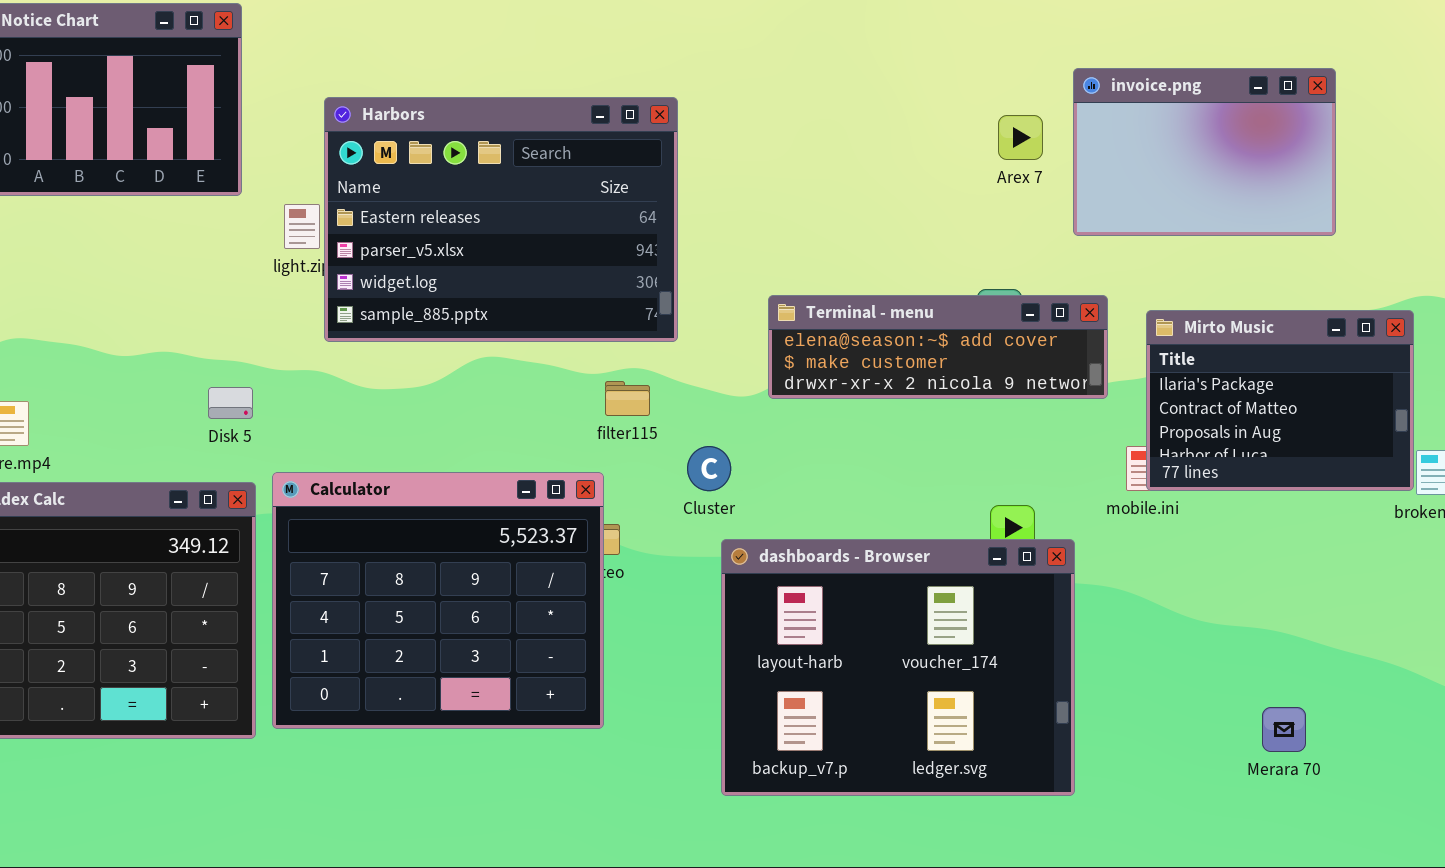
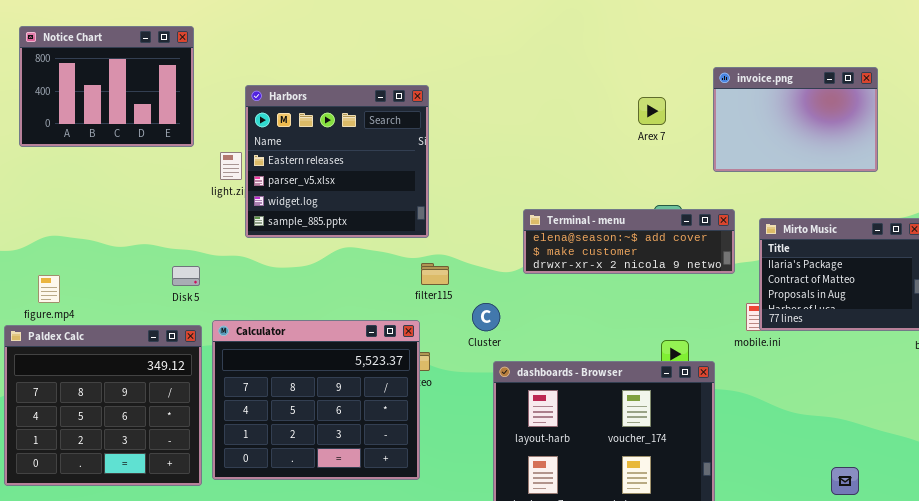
Harbors: [324,97,678,342] -> [245,85,429,238], resized
Arex 7: [998,115,1043,160] -> [638,97,666,125], moved

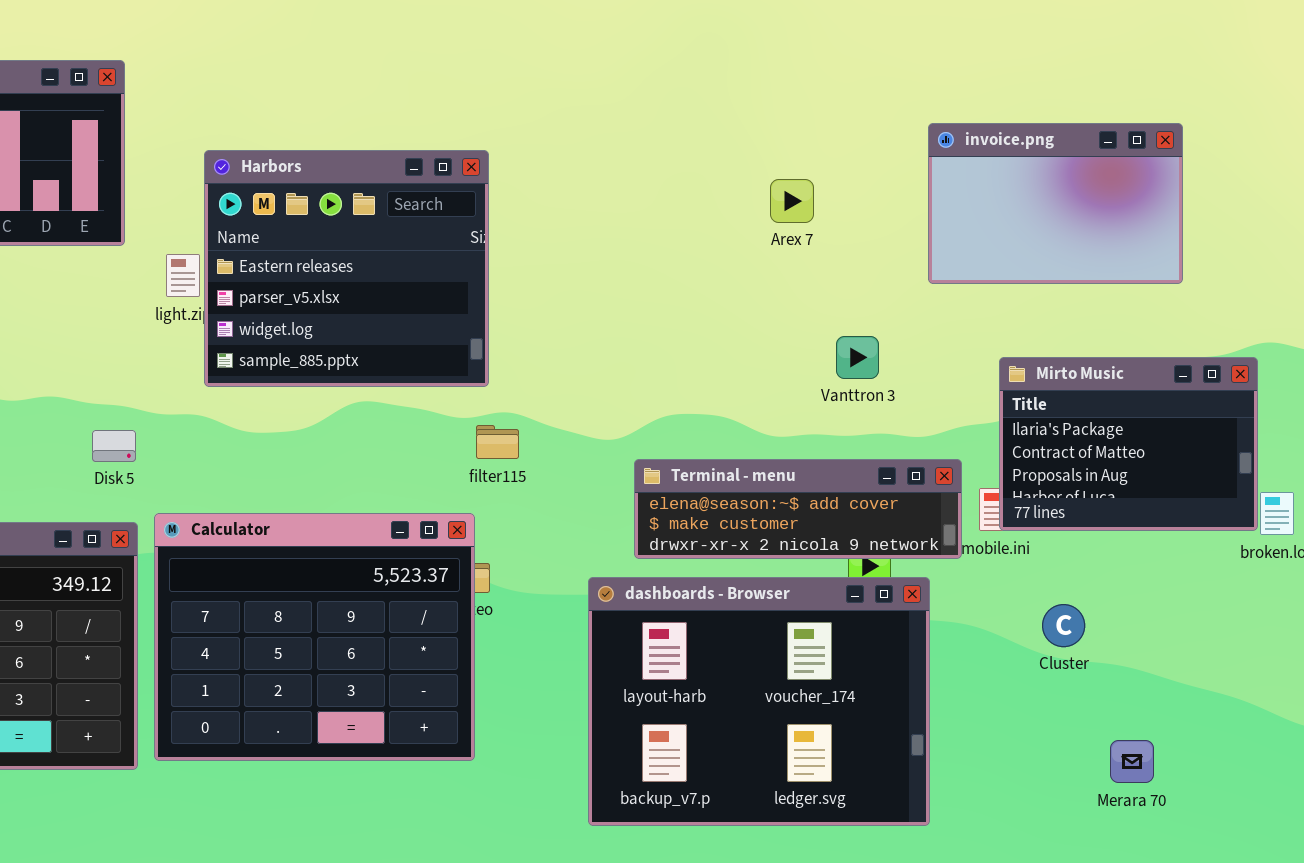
Arex 7: [638,97,666,125] -> [770,179,814,223], moved
Terminal - menu: [523,209,735,274] -> [634,459,962,559], moved
Cluster: [472,303,500,331] -> [1042,604,1085,647], moved

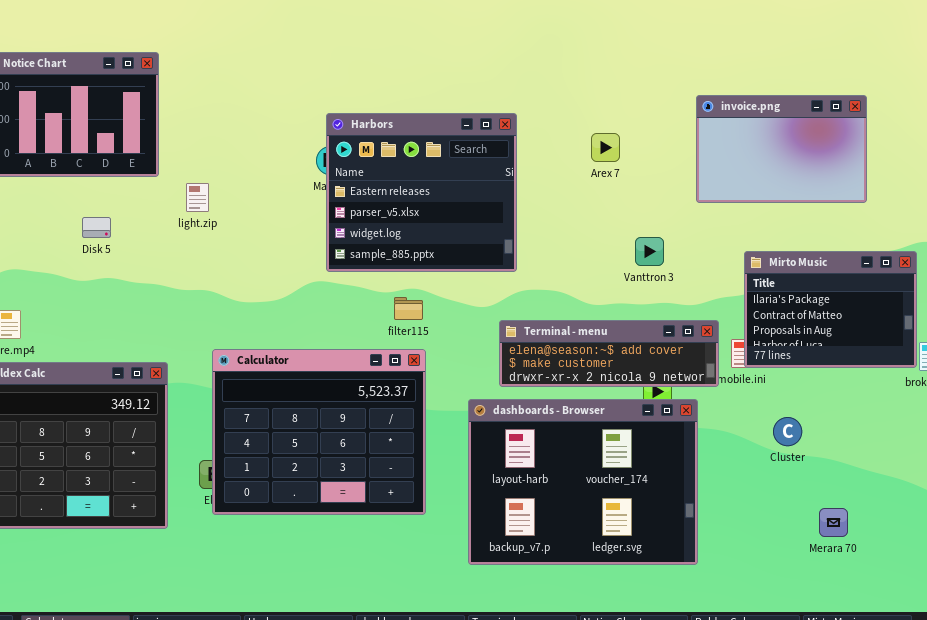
Harbors: [204,150,489,387] -> [326,113,517,272], moved
Disk 5: [92,430,136,462] -> [82,217,111,238], moved
Calculator: [154,513,475,761] -> [212,349,426,515], moved

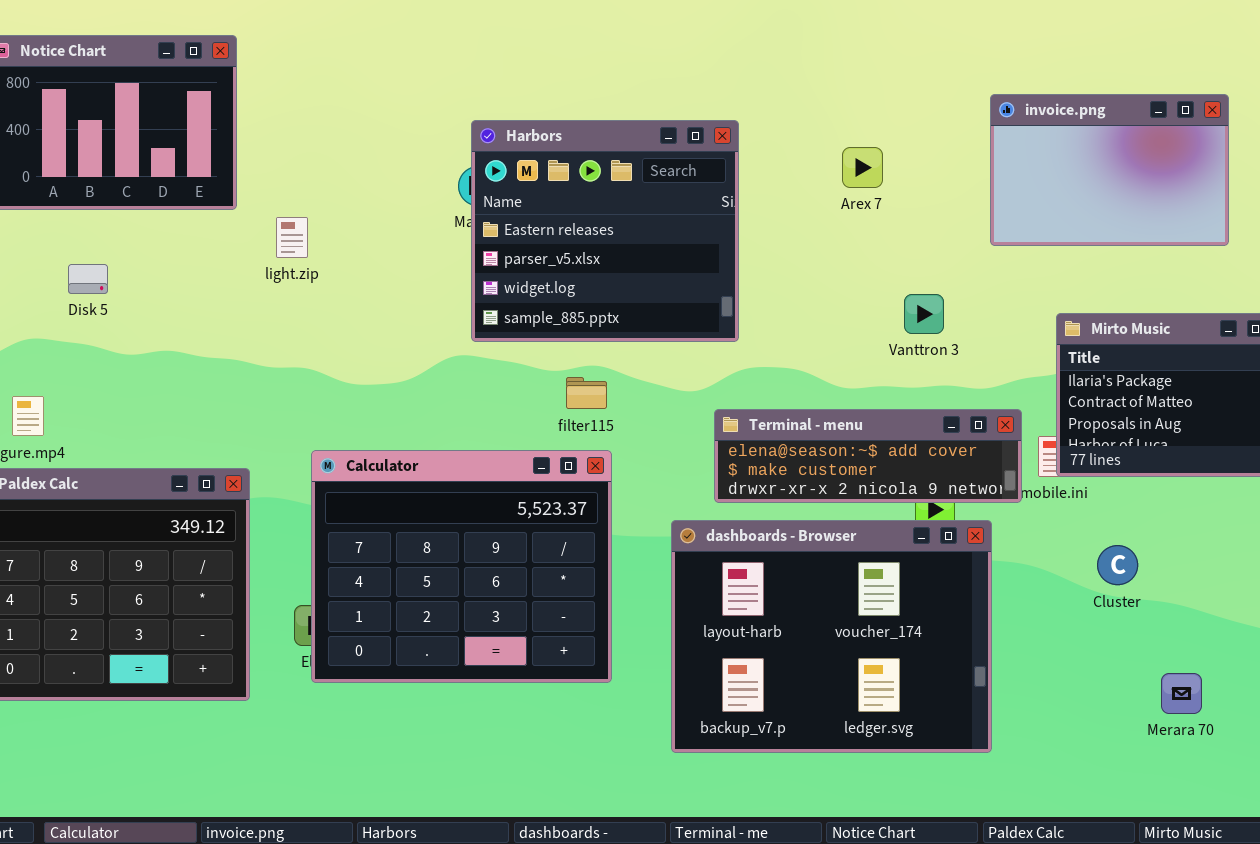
Disk 5: [82,217,111,238] -> [68,264,108,294], moved

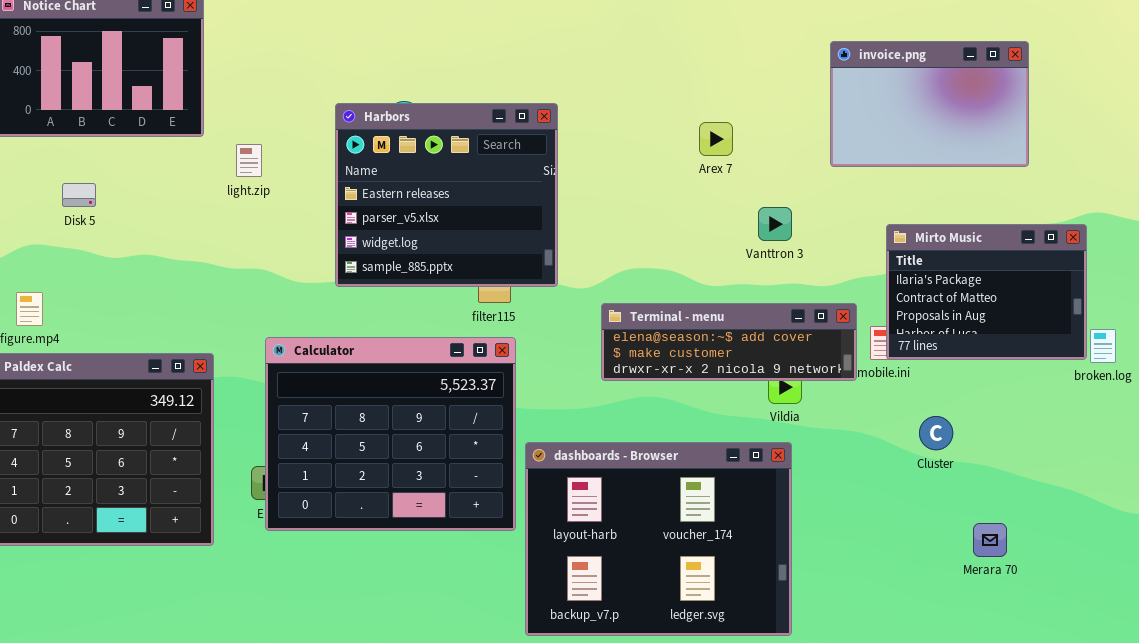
Harbors: [471,120,739,342] -> [335,103,558,287], moved
Arex 7: [842,147,883,188] -> [699,122,733,156], moved
dashboards - Browser: [671,520,992,753] -> [525,442,792,636], moved

